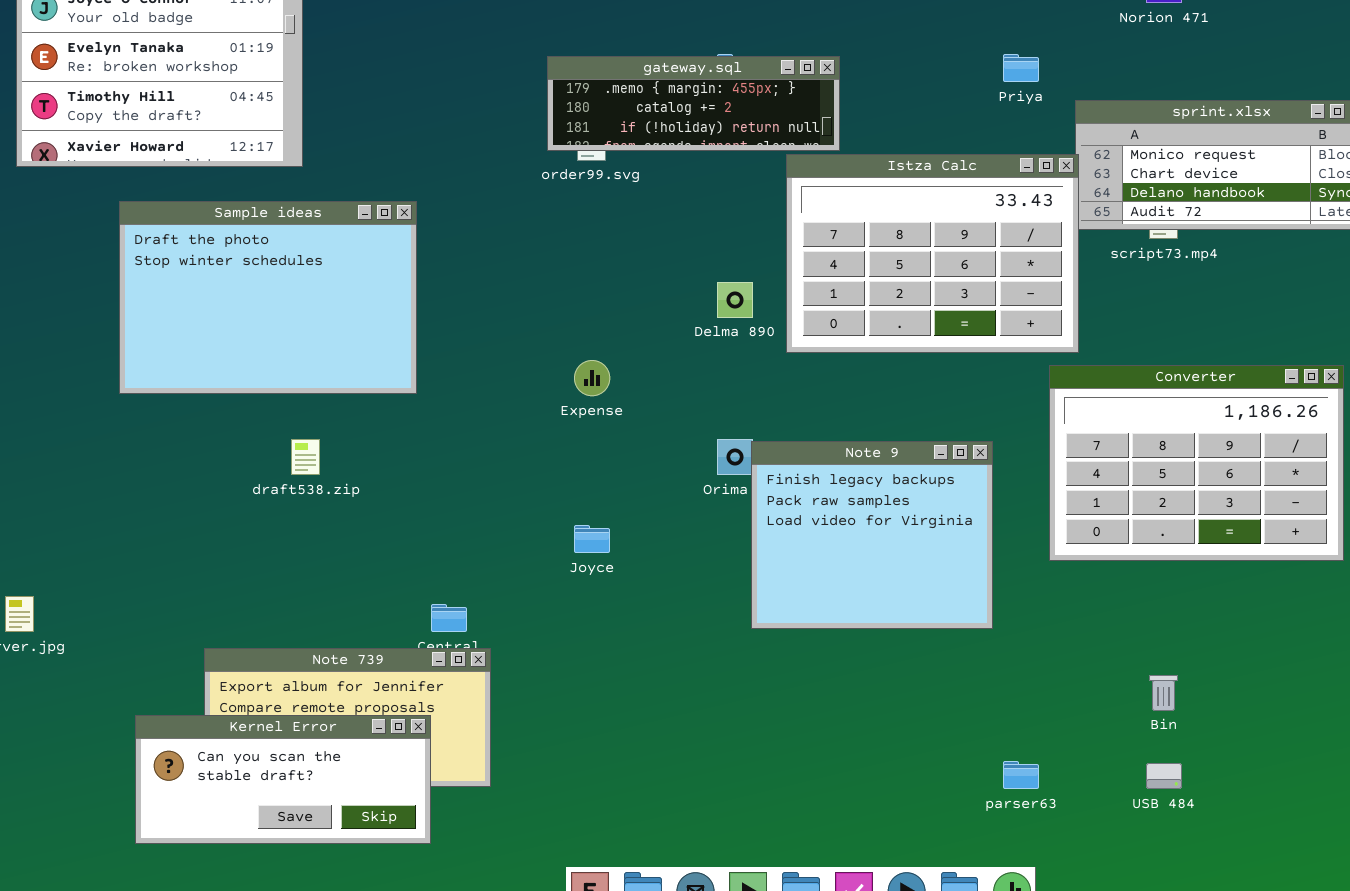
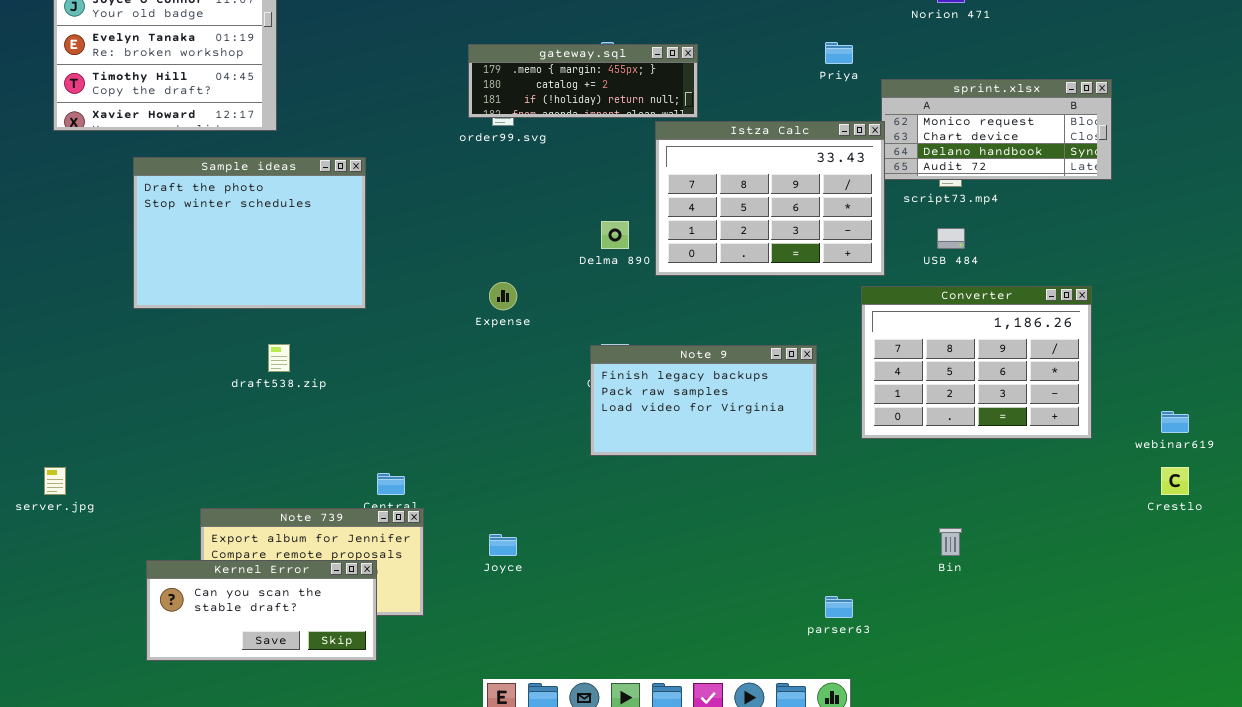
Note 9: [751,441,993,629] -> [590,345,817,456], resized
Joyce: [574,525,610,553] -> [489,534,517,556], moved
USB 484: [1146,763,1182,789] -> [937,228,965,249], moved

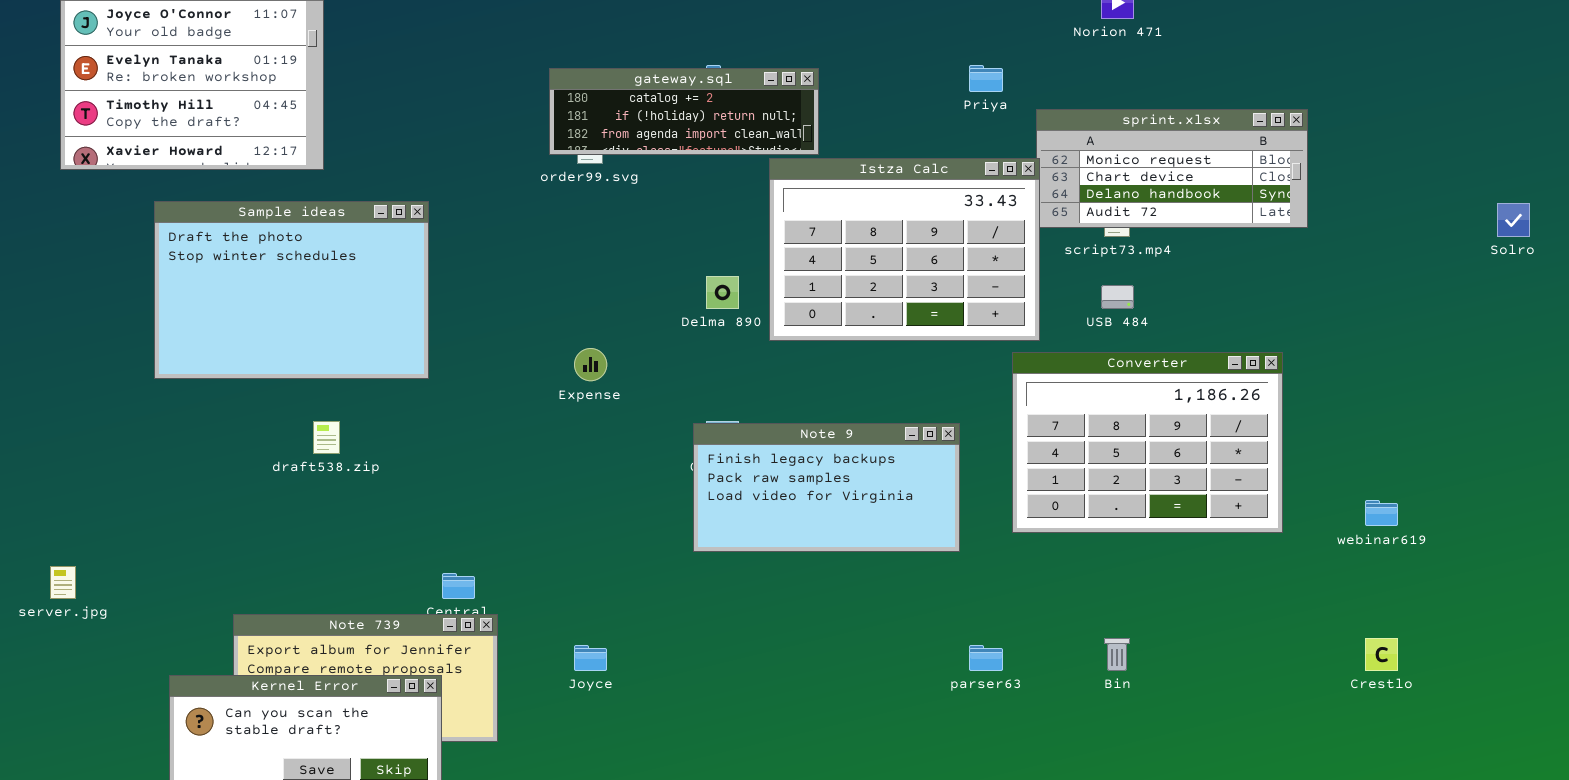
gateway.sql: [468,44,698,118] -> [549,68,819,155], scrolled down 1 row
Crestlo: [1161,467,1189,495] -> [1365,638,1398,671], moved
parser63: [825,596,853,618] -> [969,645,1003,671], moved

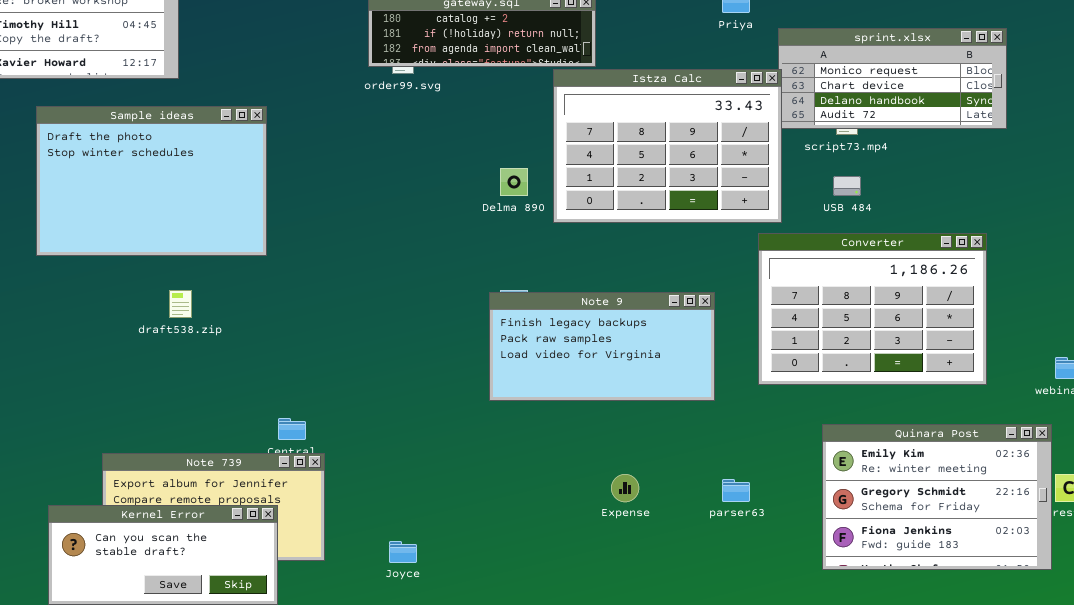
Expense: [574,348,607,381] -> [611,474,639,502], moved
Quinara Post: none -> [822,424,1052,570], opened
Joyce: [574,645,607,671] -> [389,541,417,563], moved

